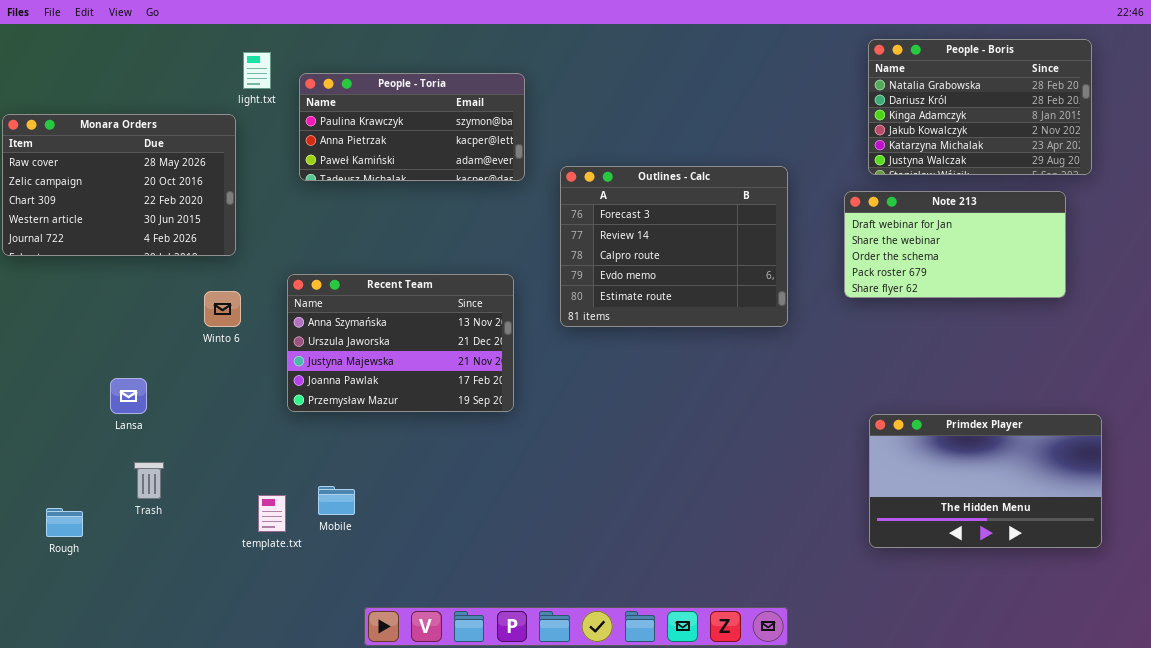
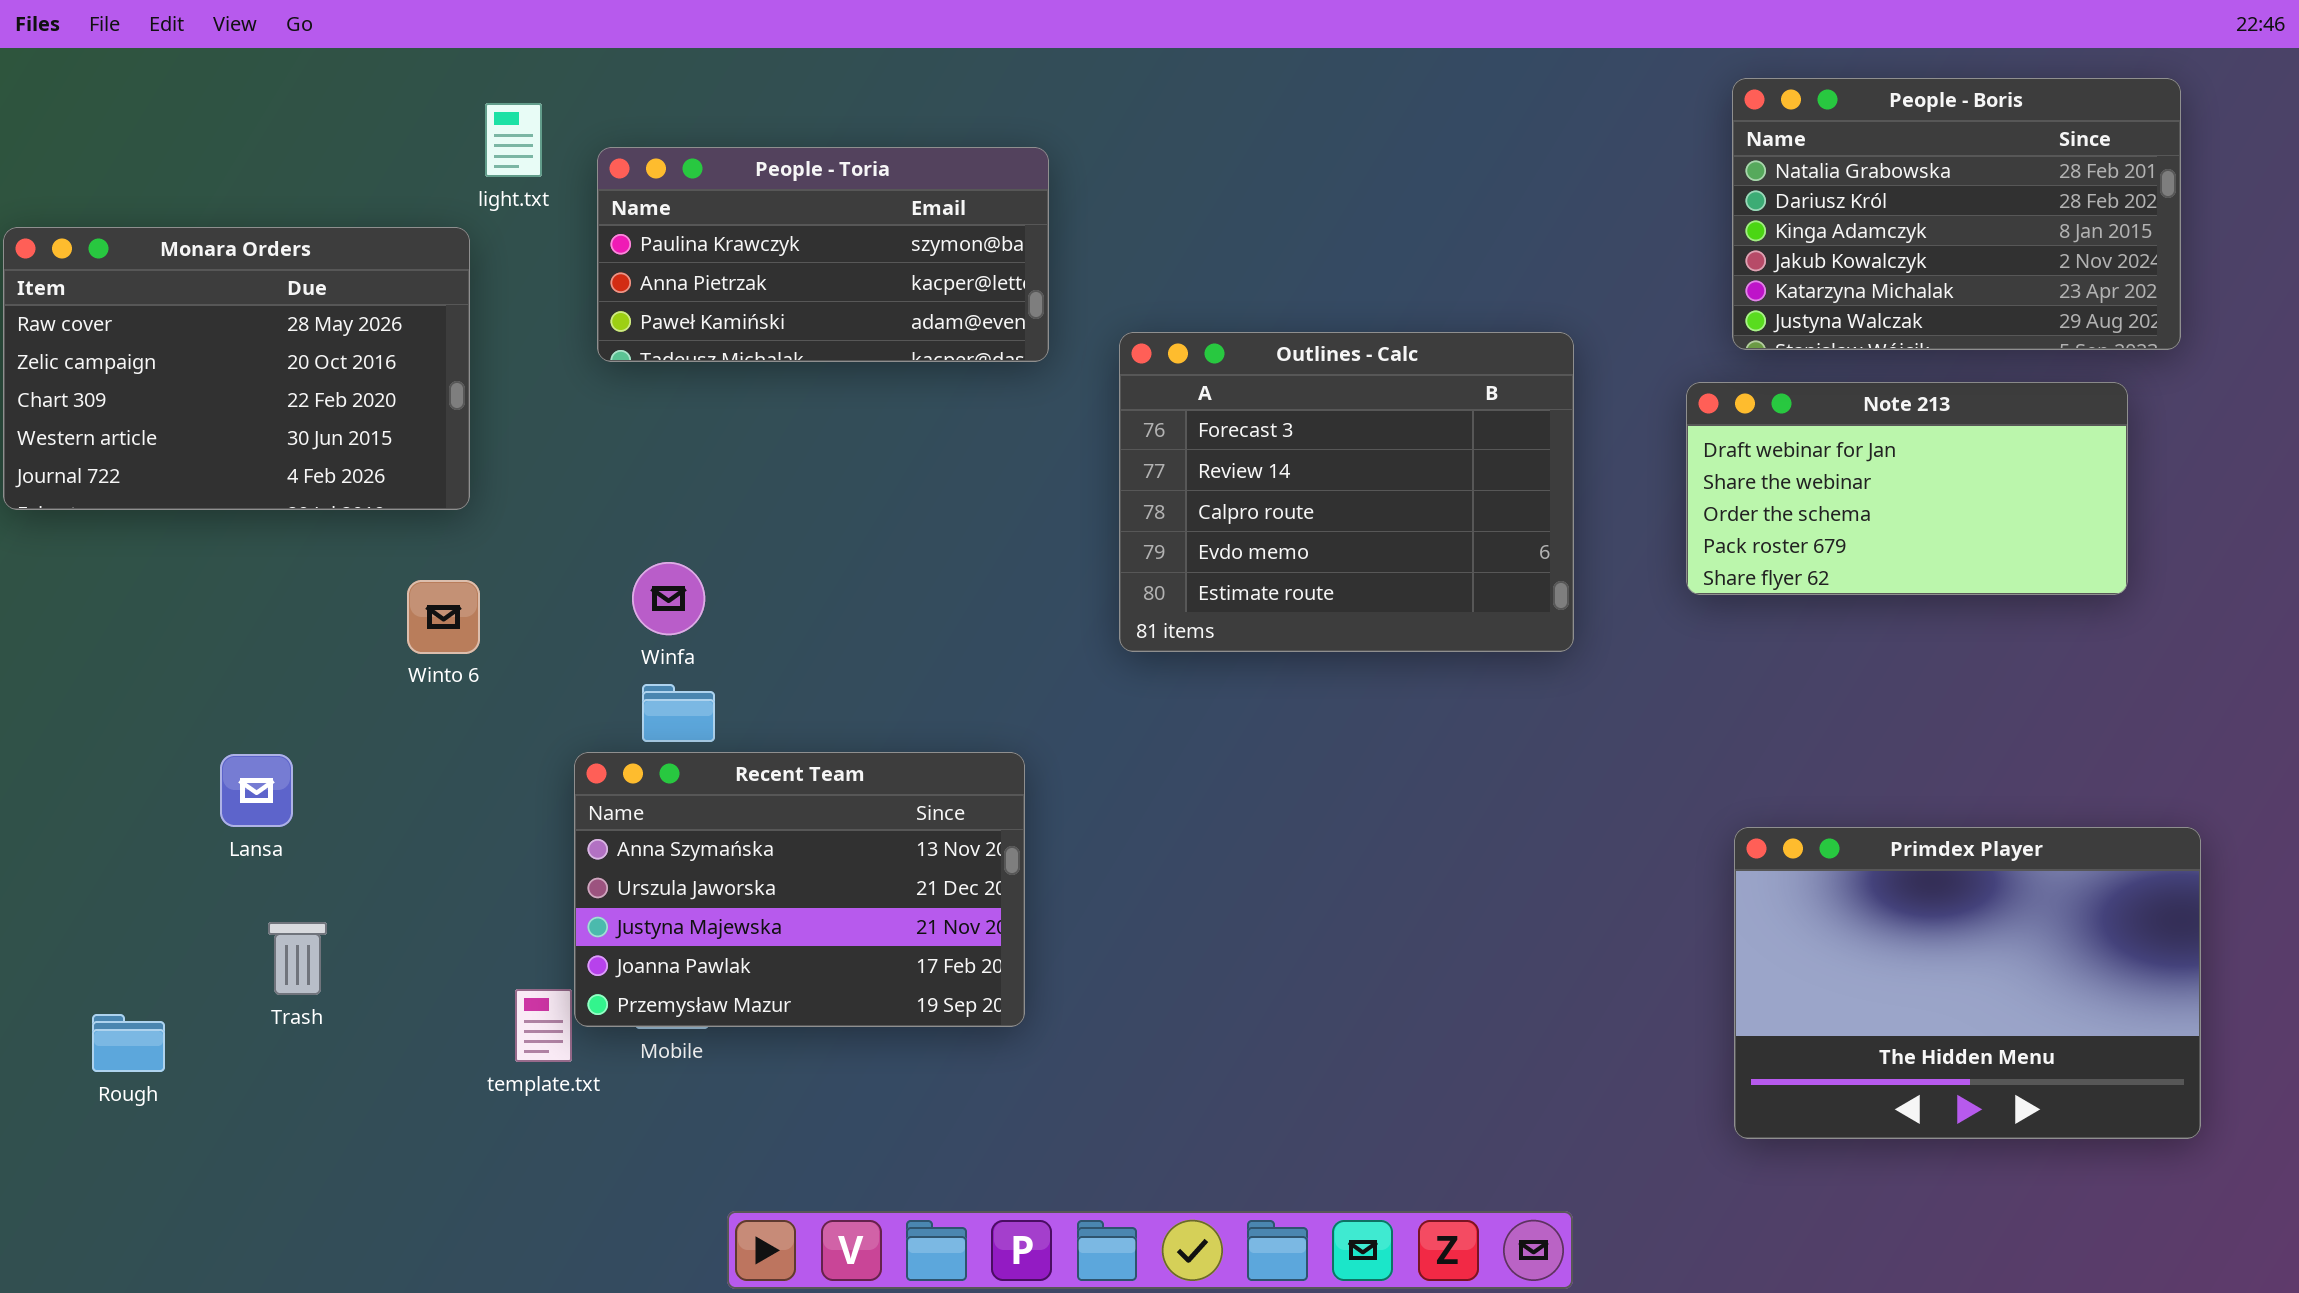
Recent Team: [287,274,514,412] -> [574,752,1025,1027], moved
Primdex Player: [869,414,1102,548] -> [1734,827,2201,1139], resized

